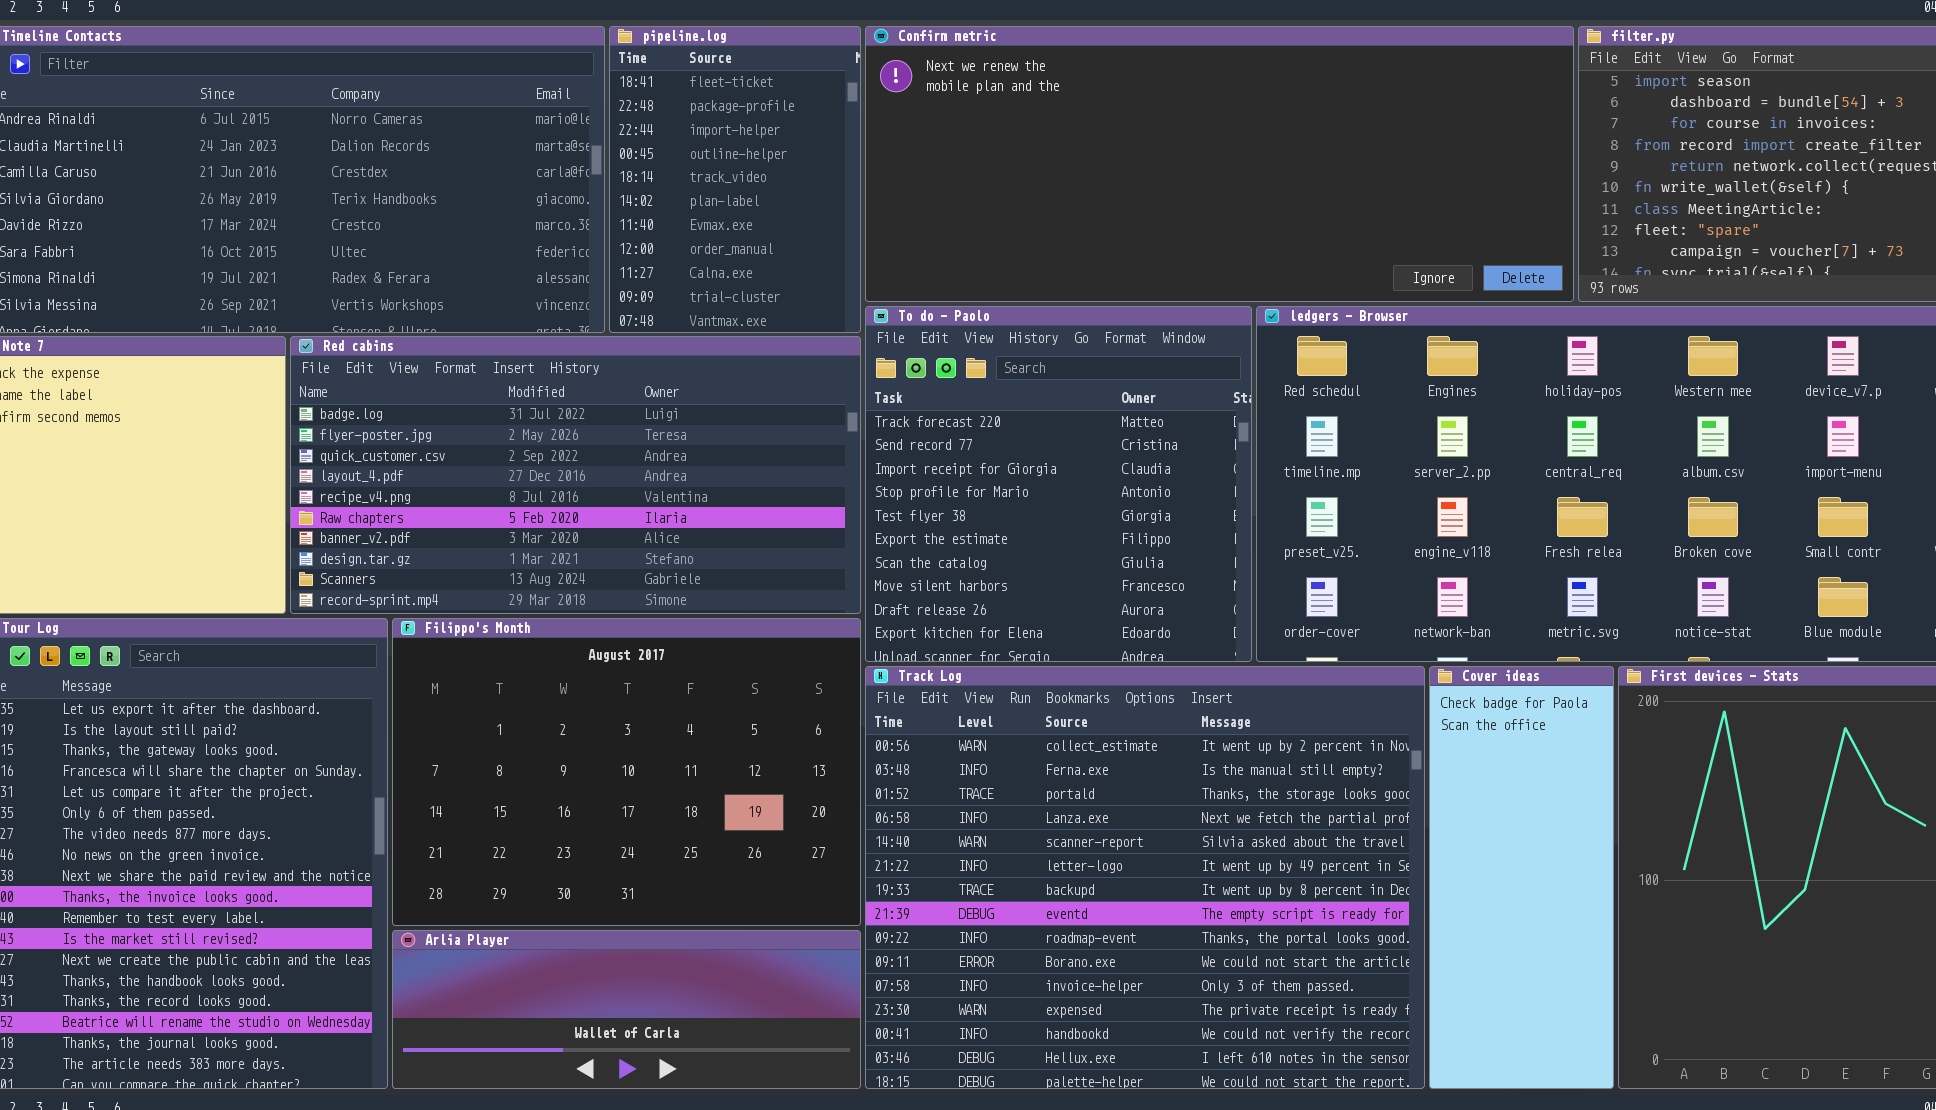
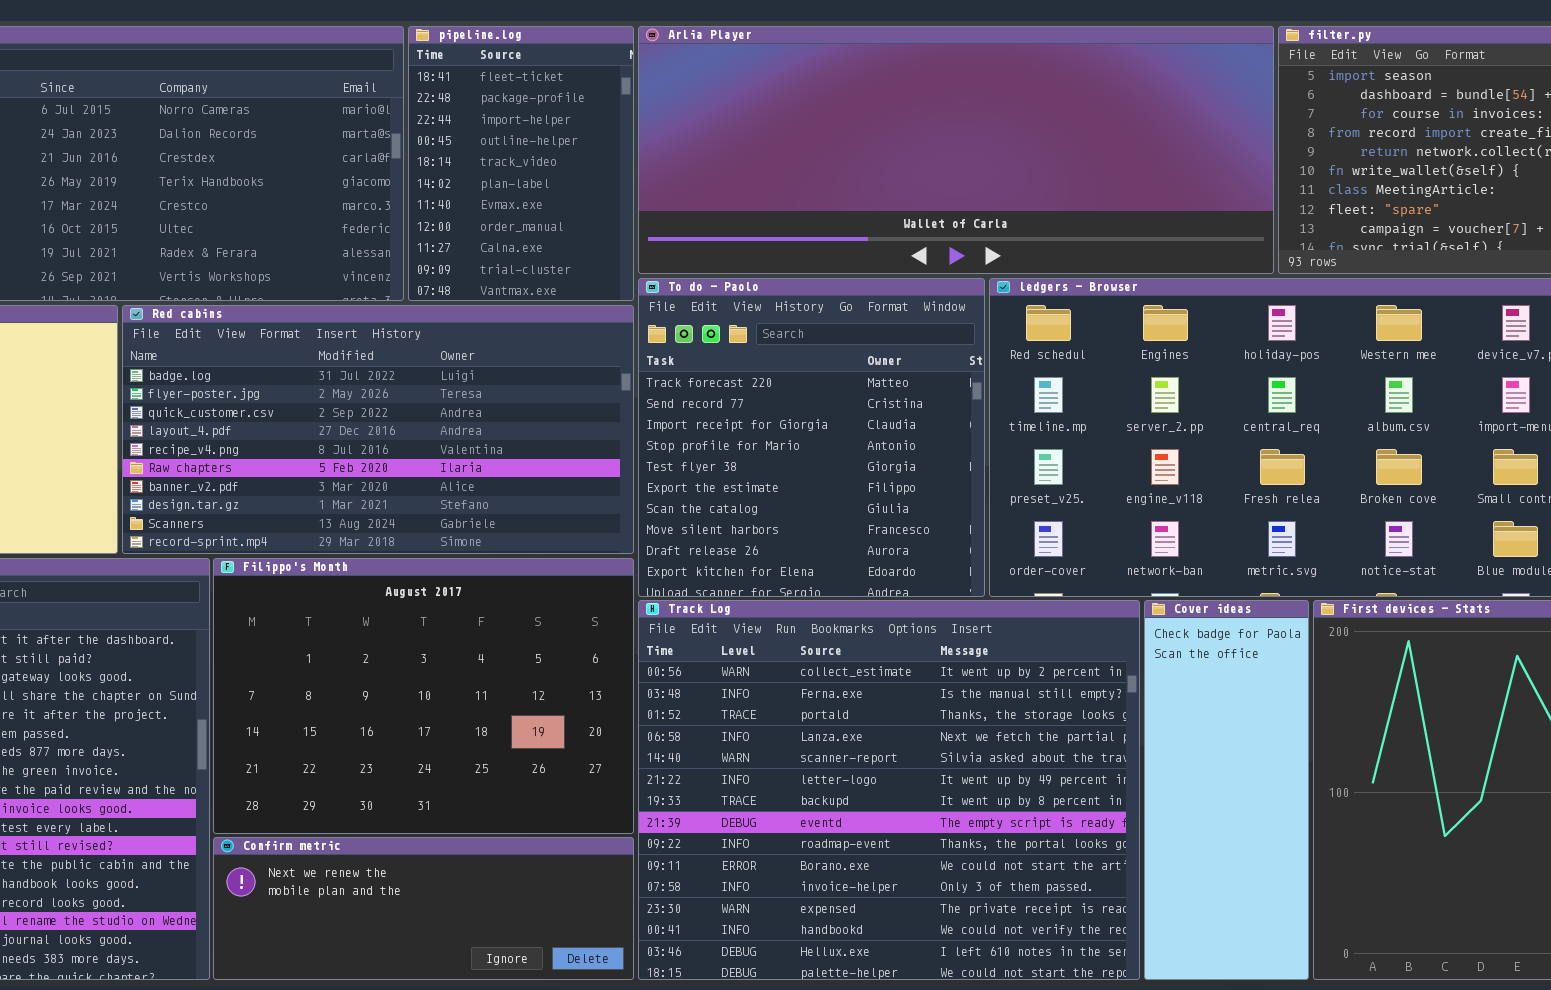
Confirm metric: [865,26,1574,302] -> [213,837,634,980], moved, resized
Arlia Player: [392,930,861,1089] -> [638,26,1274,274], moved, resized

